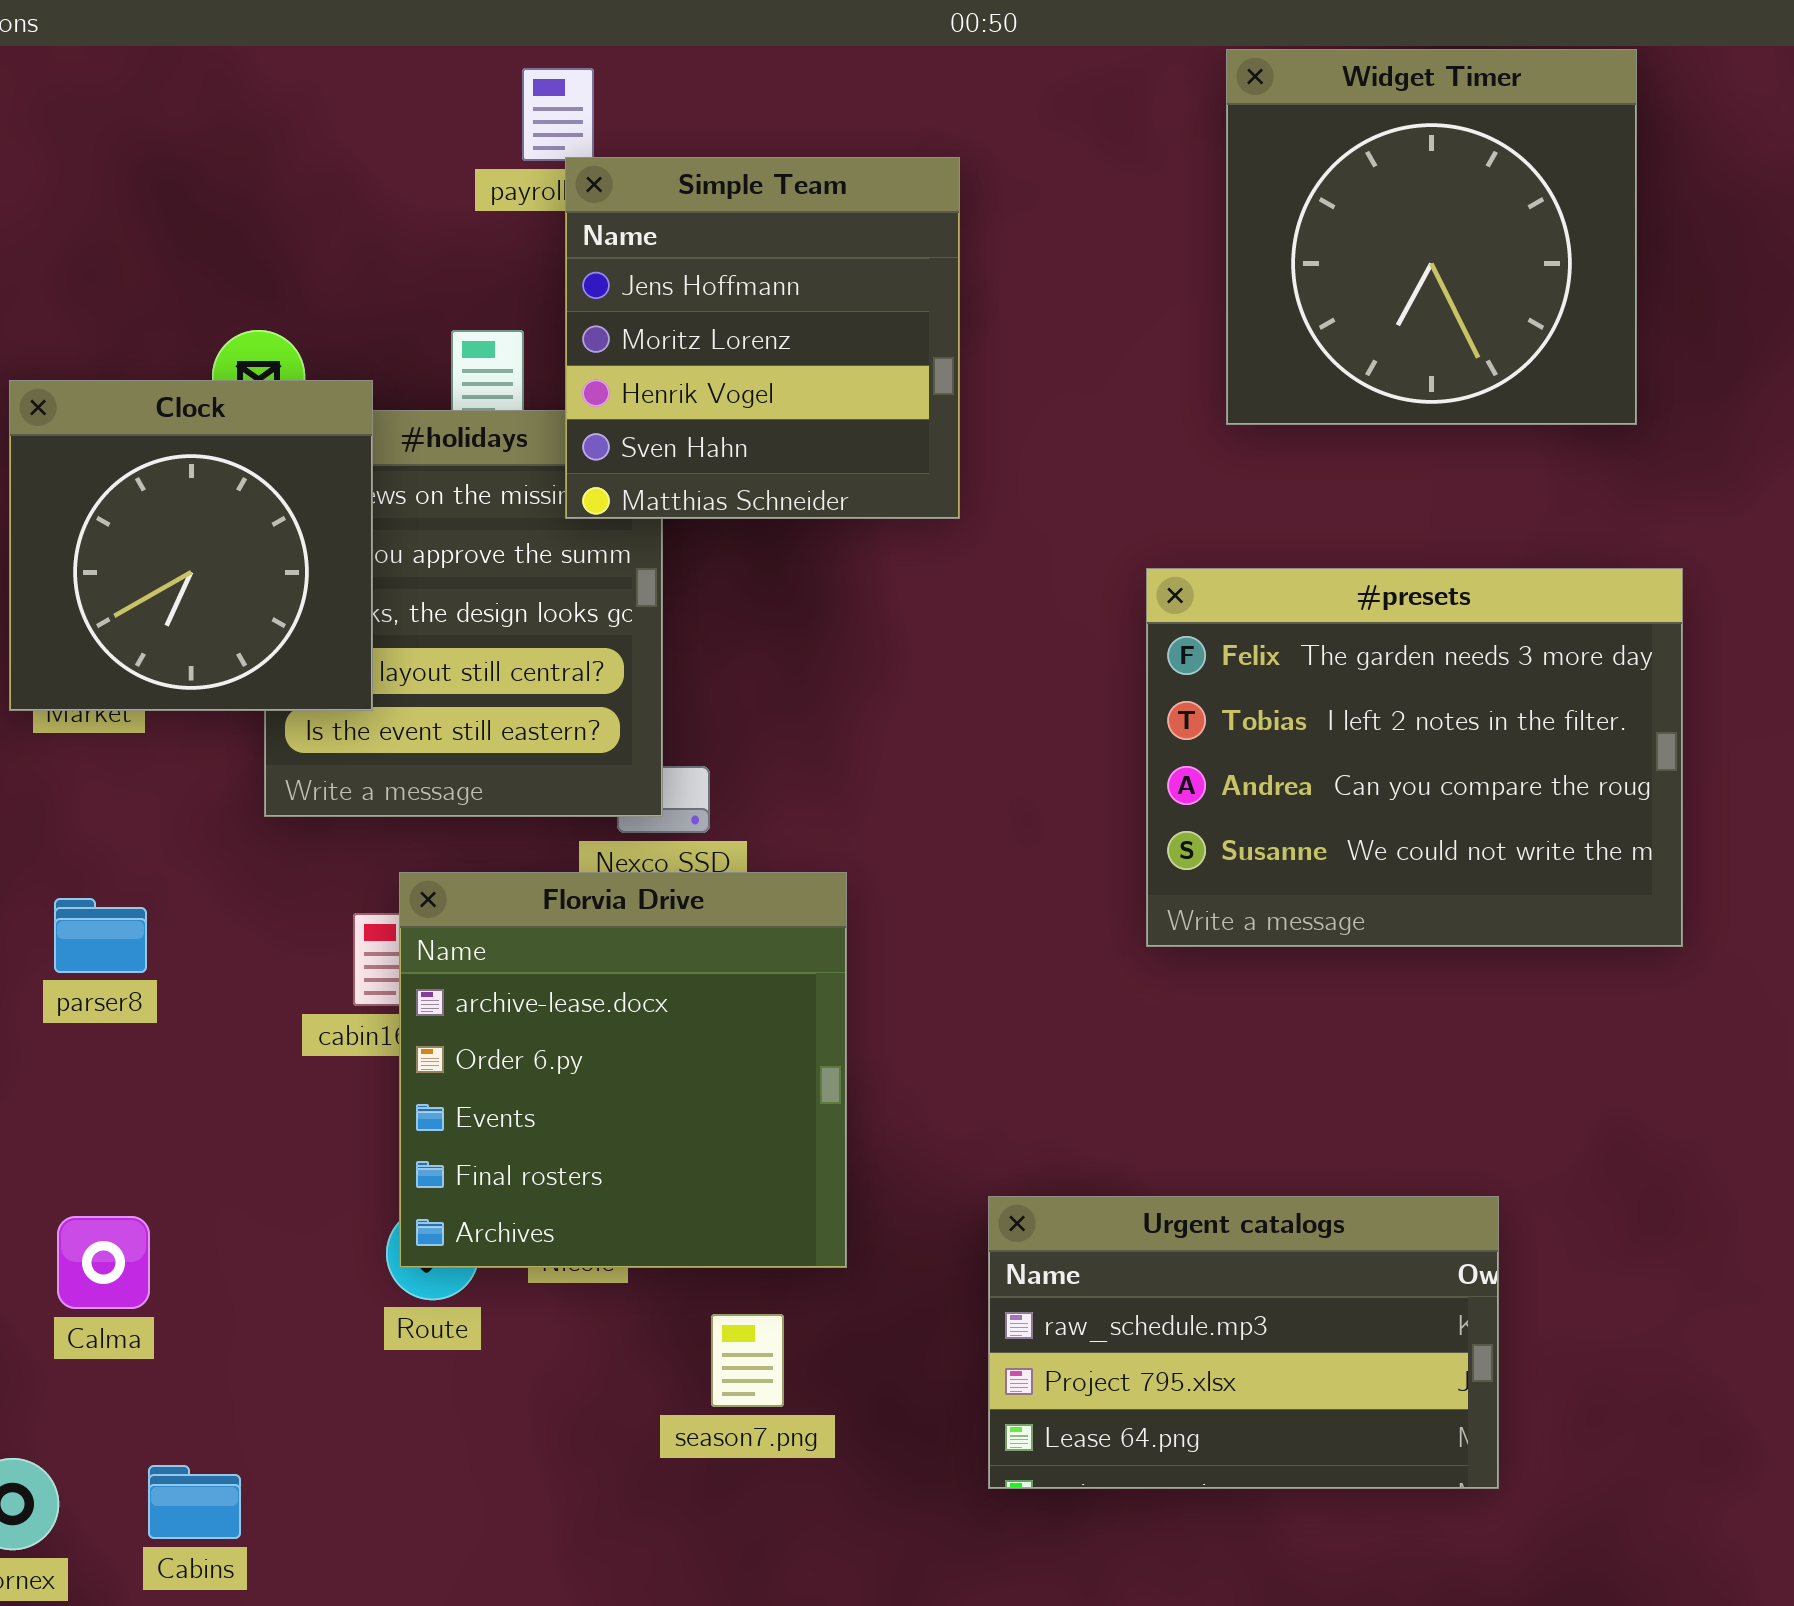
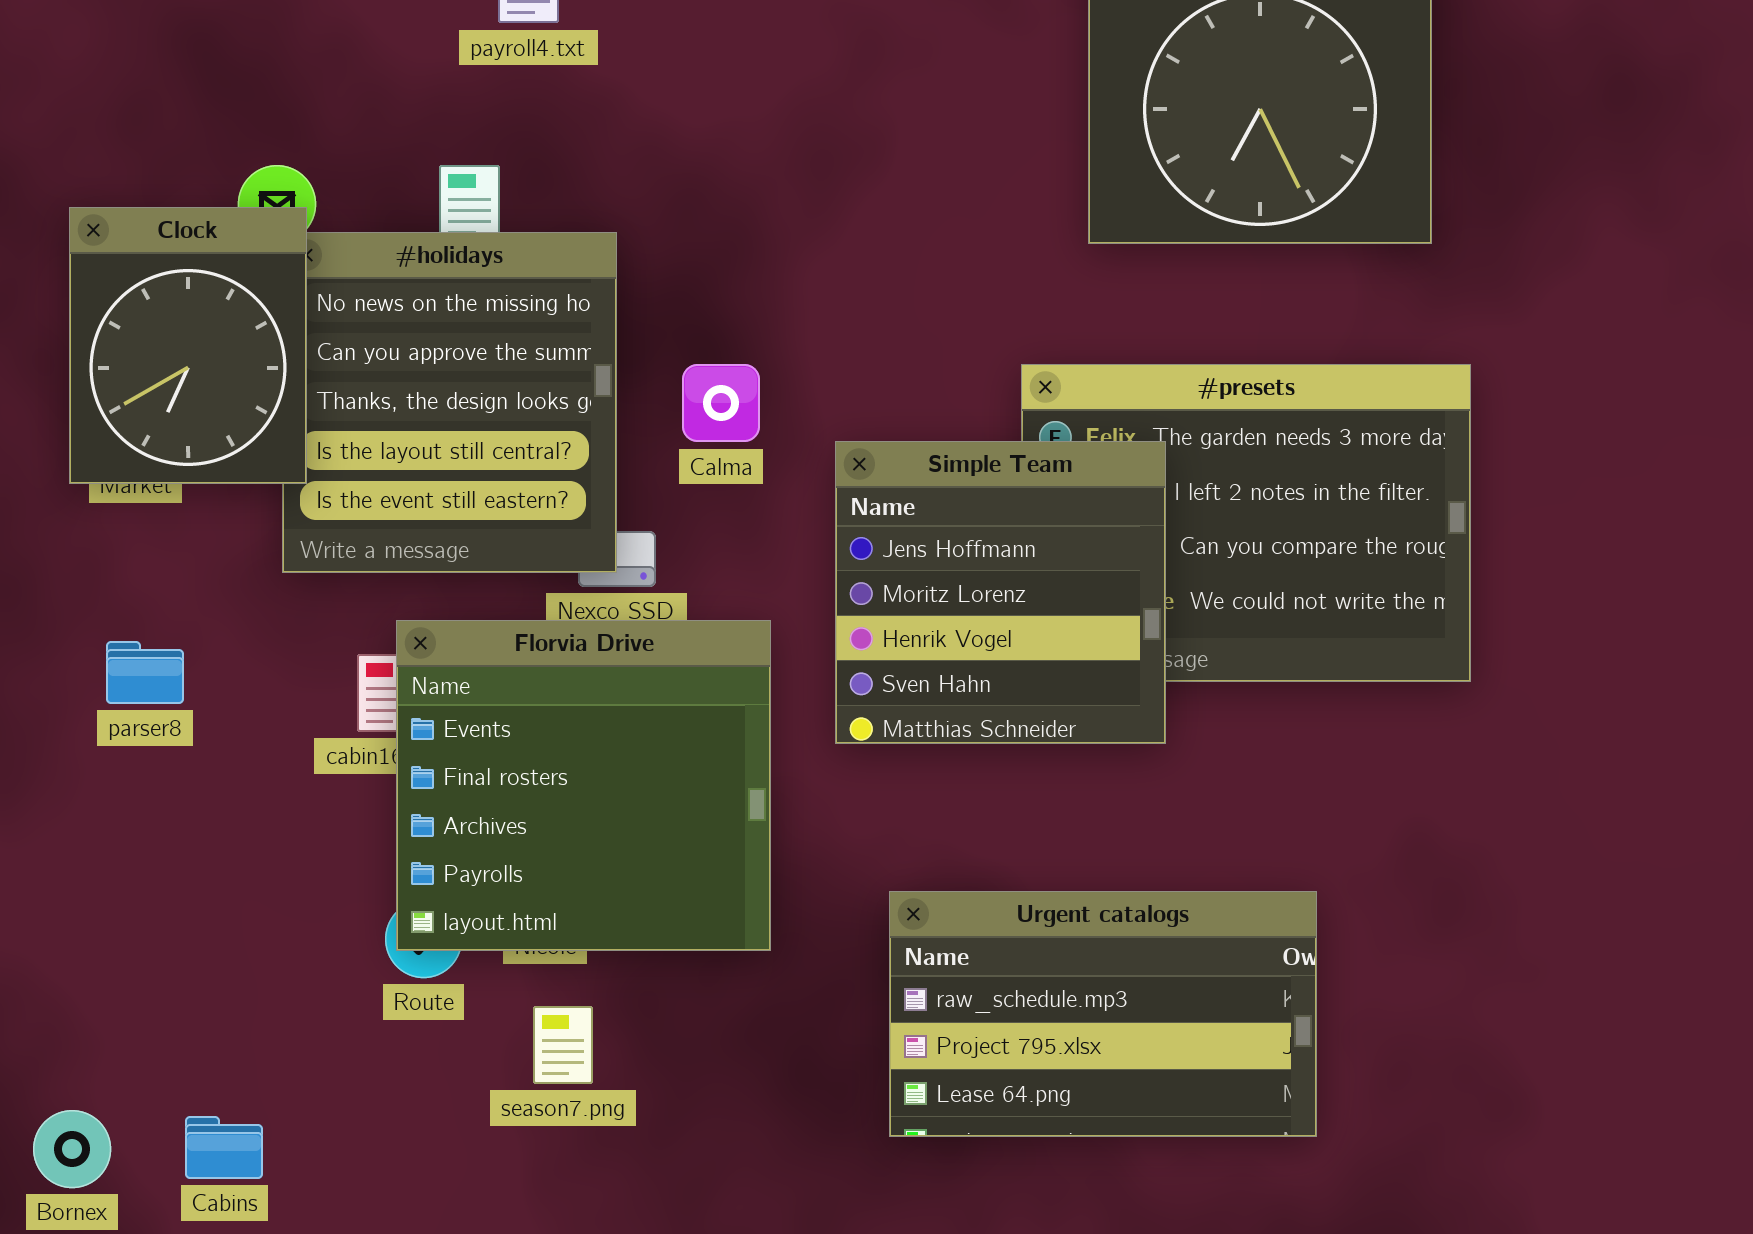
Simple Team: [565,157,960,519] -> [835,441,1166,744], moved
Clock: [9,380,373,711] -> [69,207,307,484], resized
Florvia Drive: [399,872,847,1268] -> [396,620,771,951], scrolled down 2 rows
Calma: [57,1216,150,1309] -> [682,364,760,442], moved
season7.png: [711,1314,784,1407] -> [533,1006,593,1084], moved

